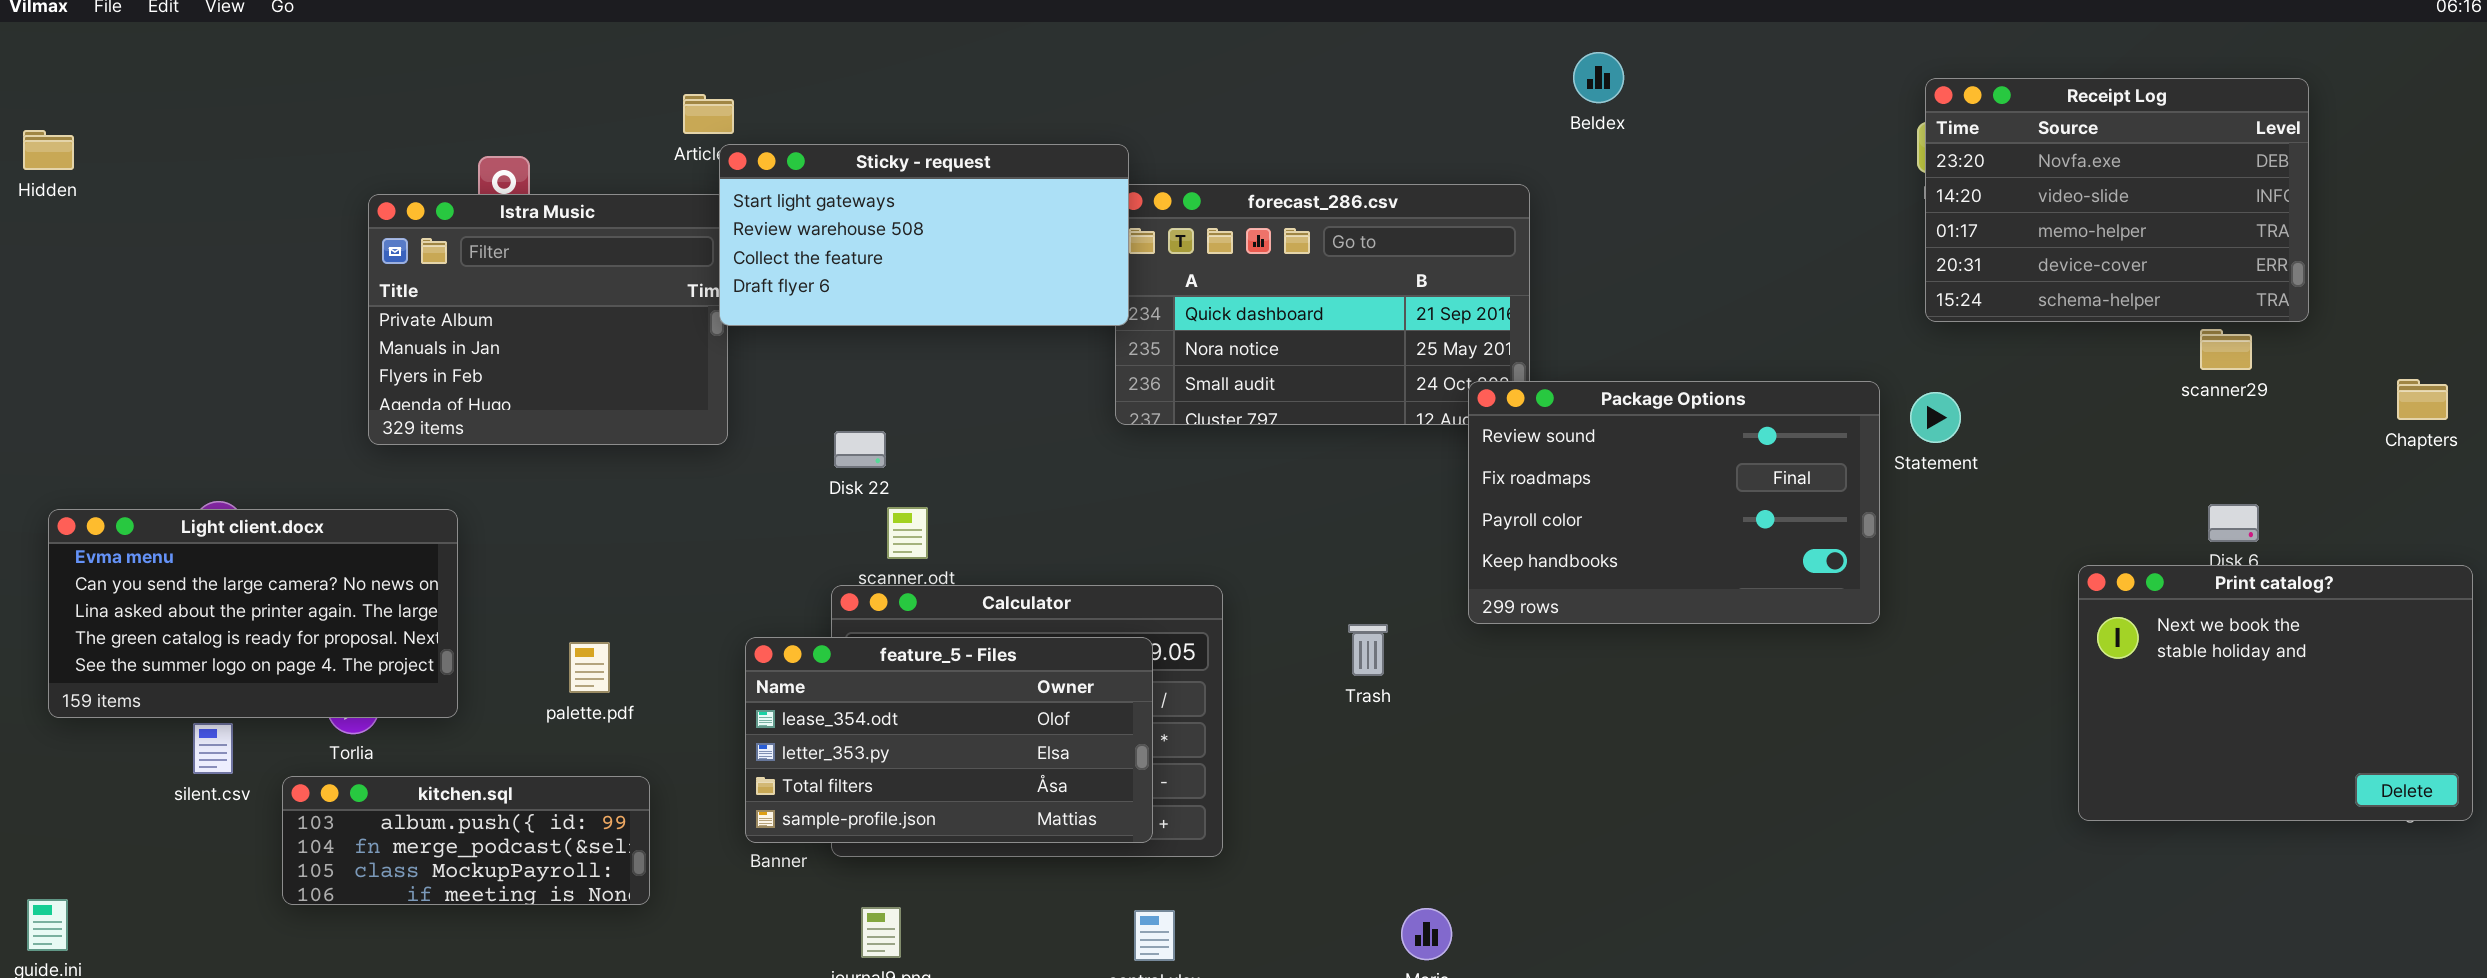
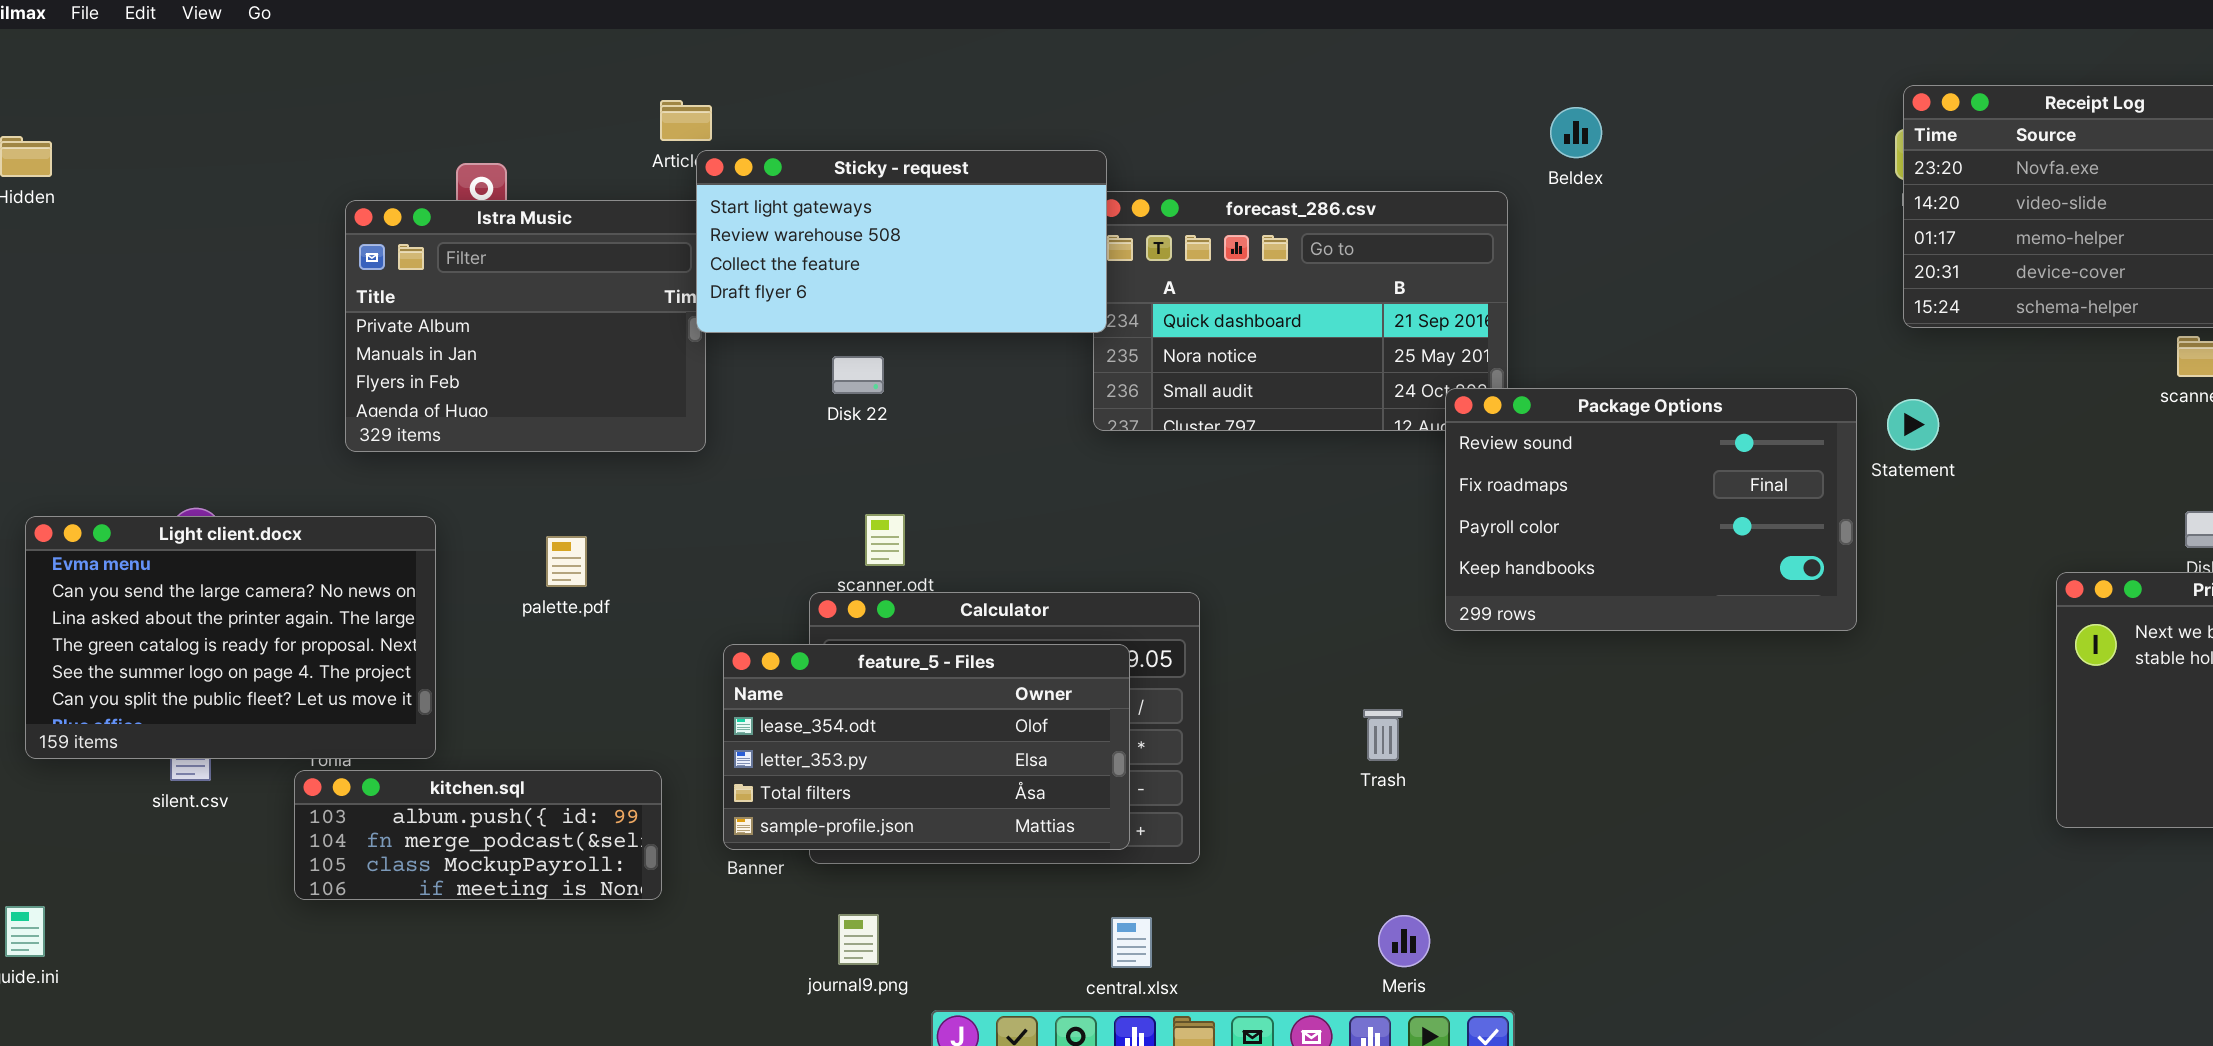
Beldex: [1573,52,1624,103] -> [1550,107,1602,158], moved
Disk 22: [834,431,886,468] -> [832,356,884,394], moved
Light client.docx: [48,509,458,718] -> [25,516,436,759], resized
Trash: [1348,624,1388,676] -> [1363,709,1403,761], moved
palette.pdf: [569,642,610,693] -> [546,536,587,587], moved
kitchen.sql: [282,776,650,905] -> [294,770,662,900], moved

